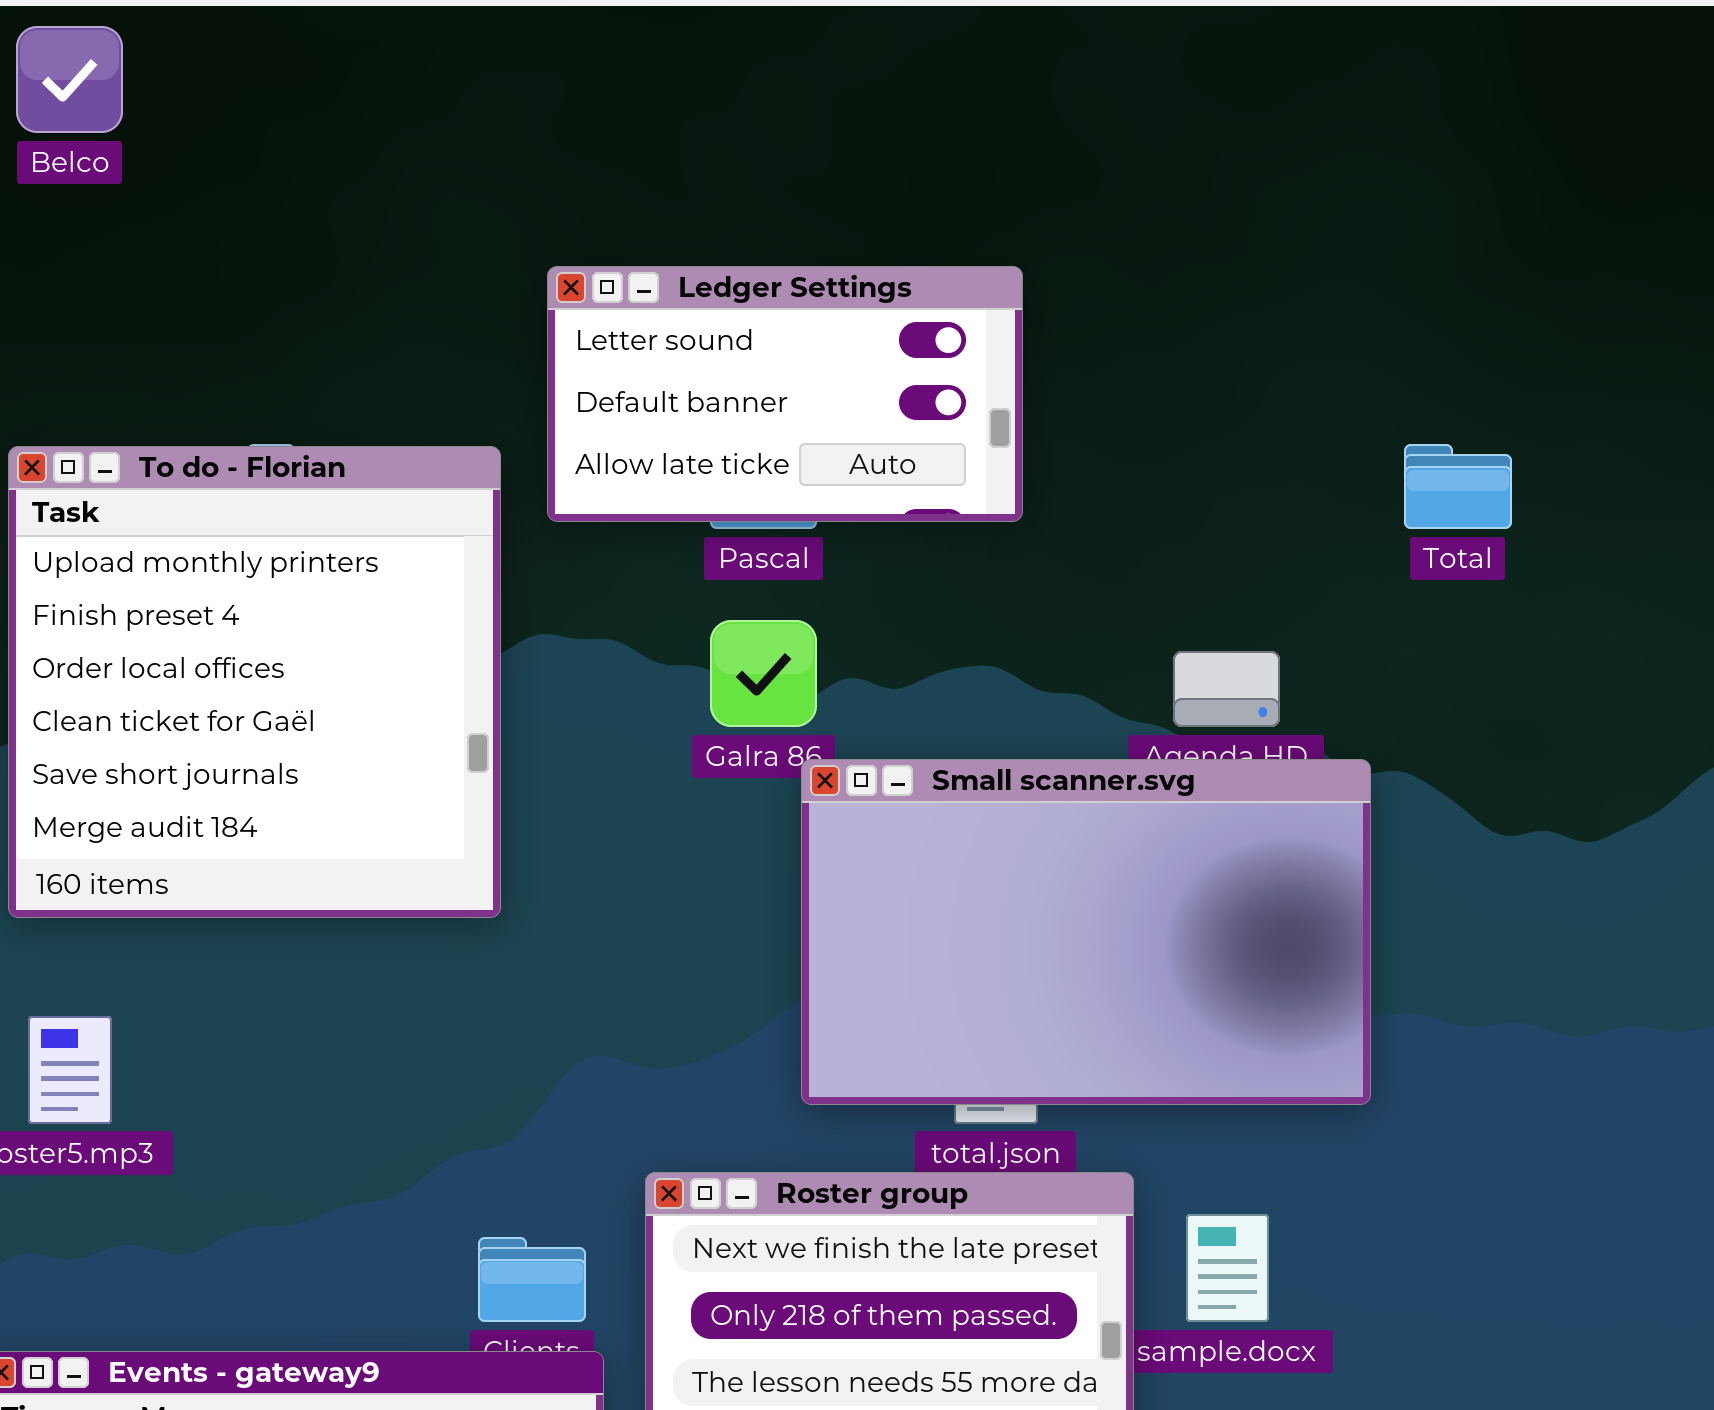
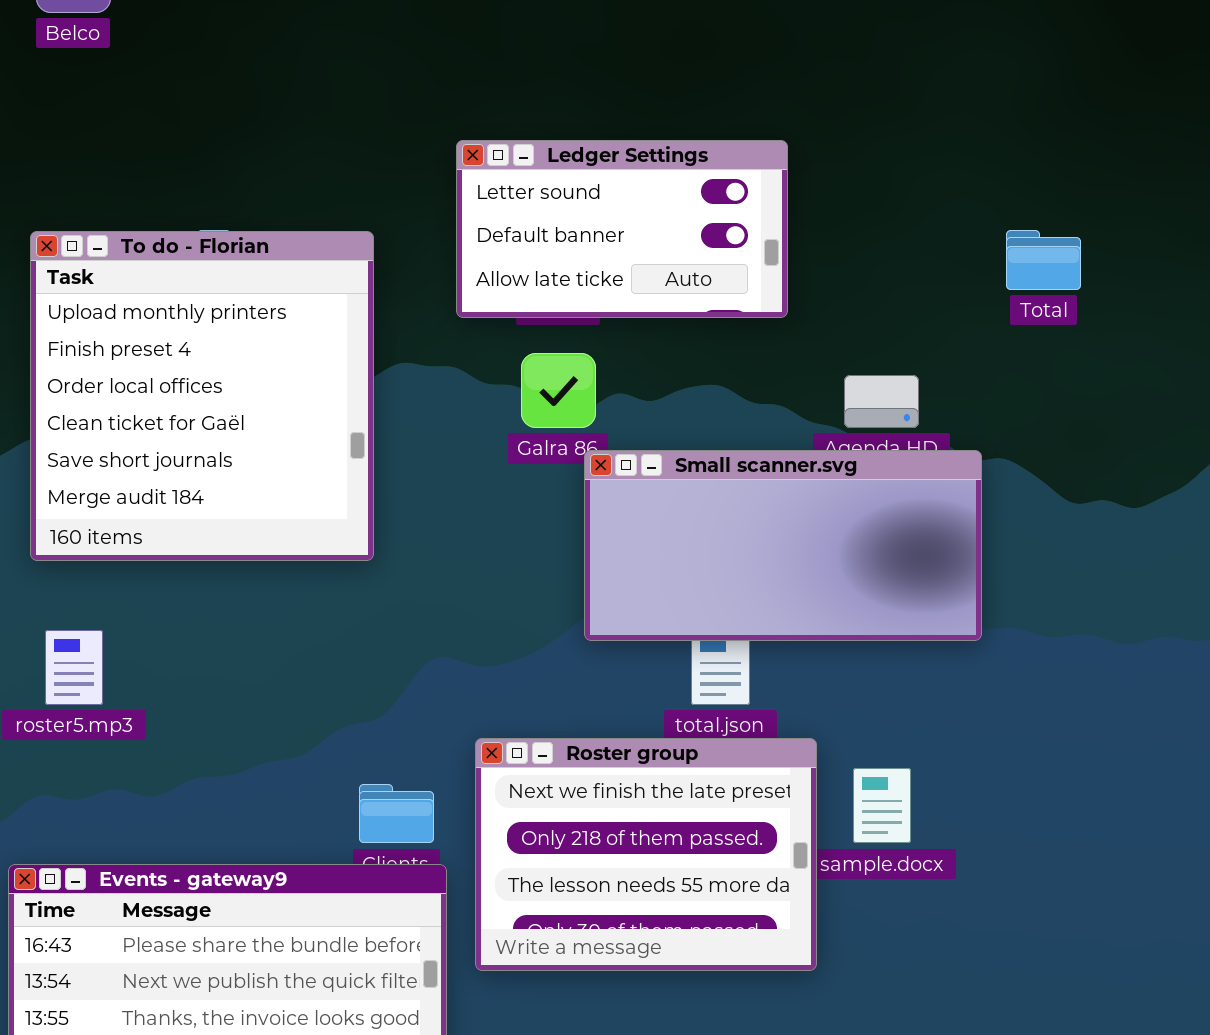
Ledger Settings: [547,266,1023,522] -> [456,140,788,318], moved
Small scanner.svg: [801,759,1371,1105] -> [584,450,982,641], resized

